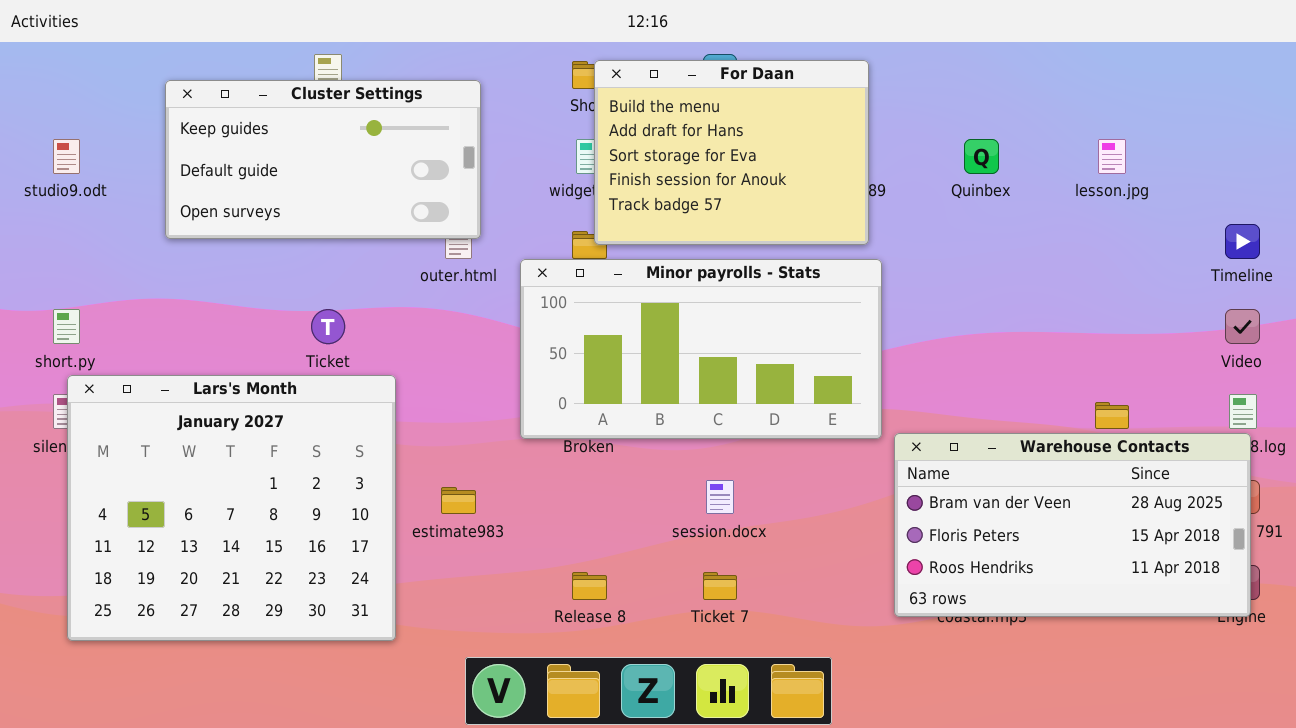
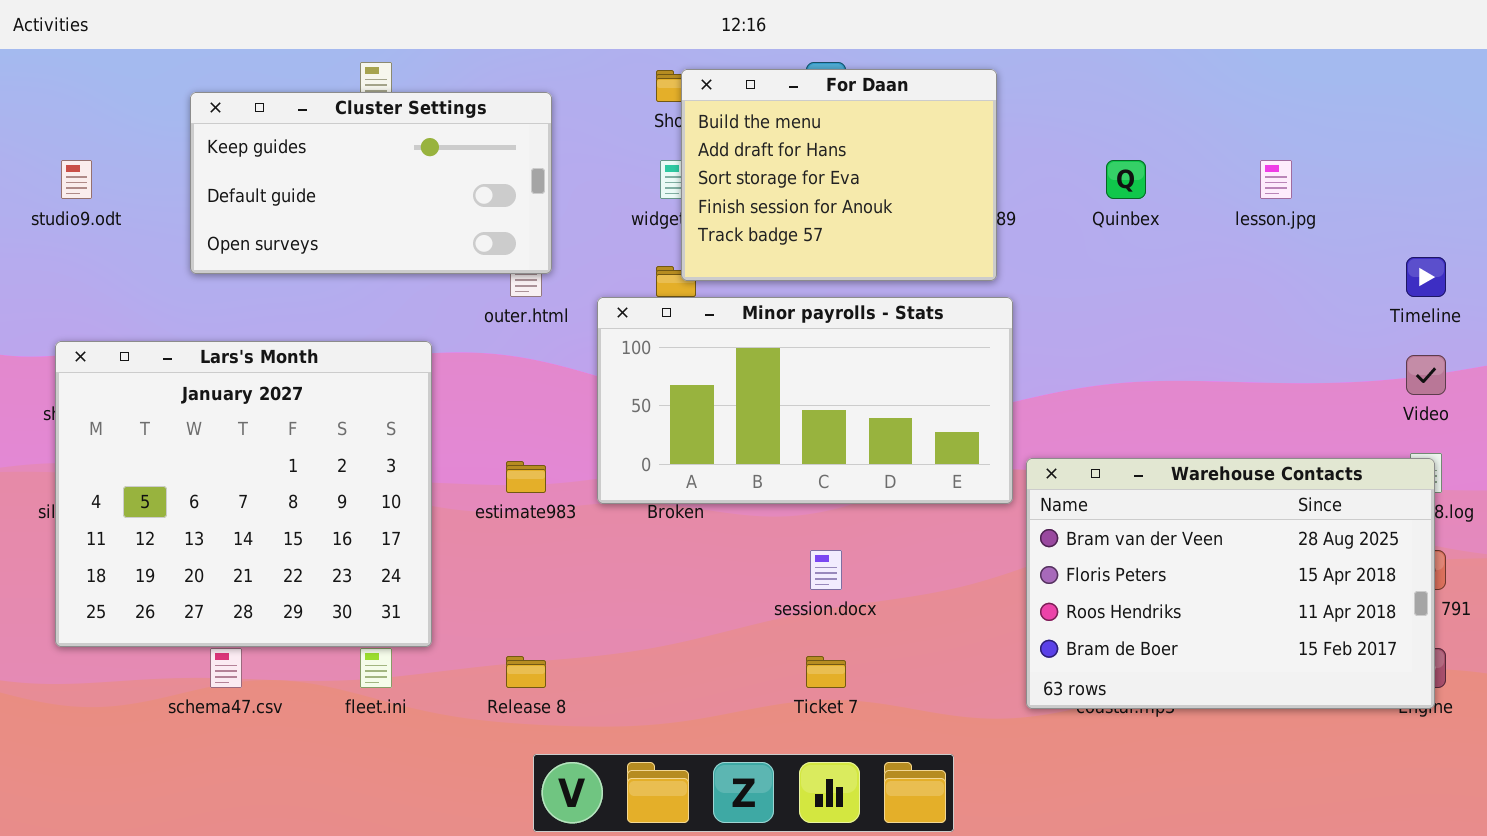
Lars's Month: [67,375,396,641] -> [55,341,432,647], moved
Warehouse Contacts: [894,433,1251,617] -> [1026,458,1435,709], resized
estimate983: [441,487,476,514] -> [506,461,546,493], moved
Release 8: [572,572,607,600] -> [506,656,546,688], moved

